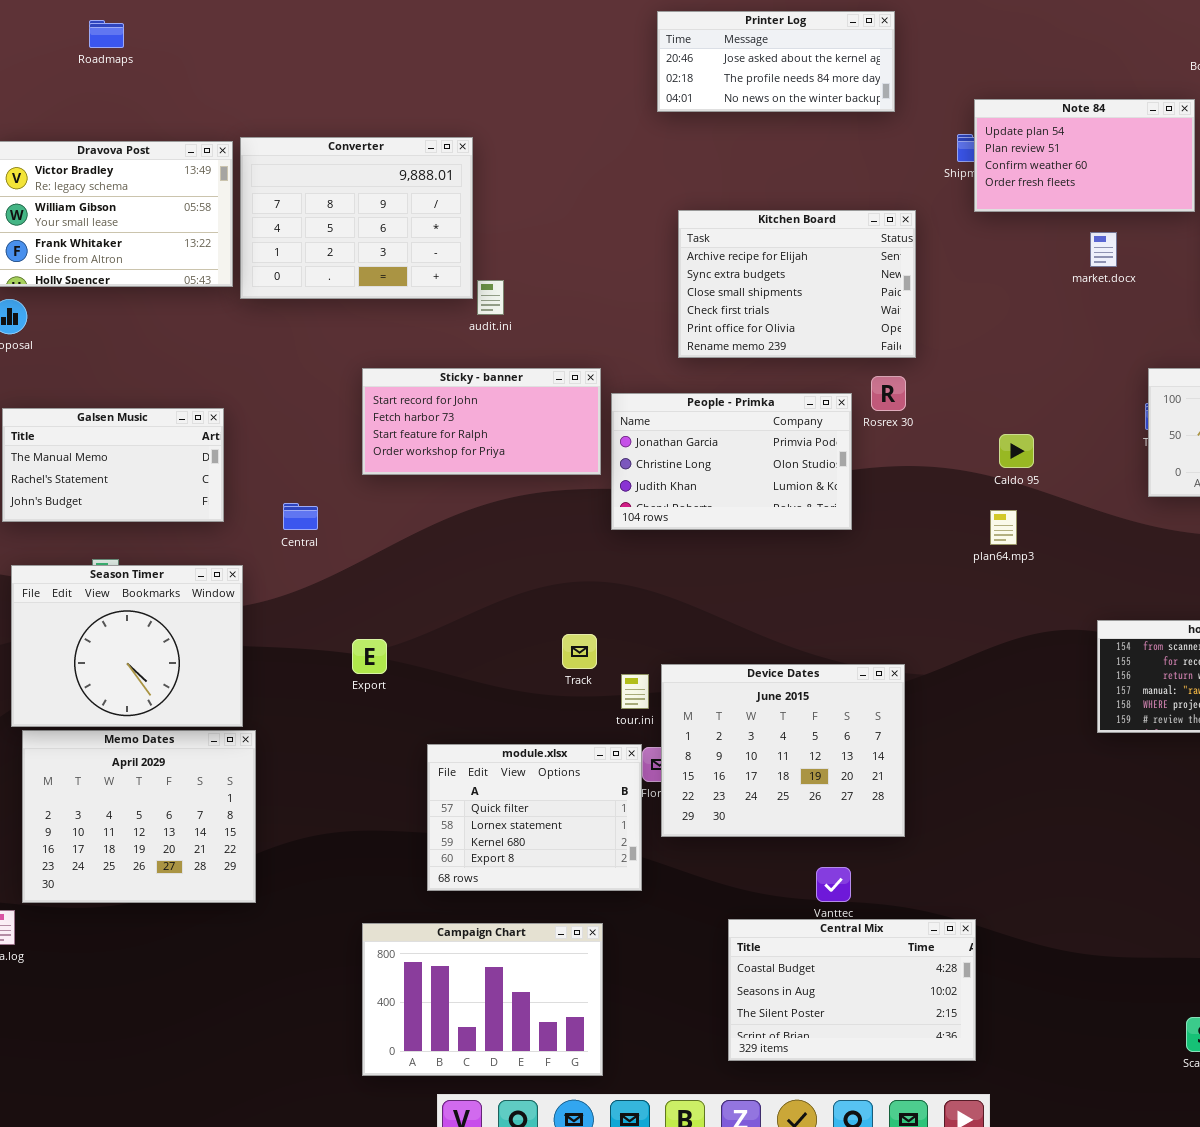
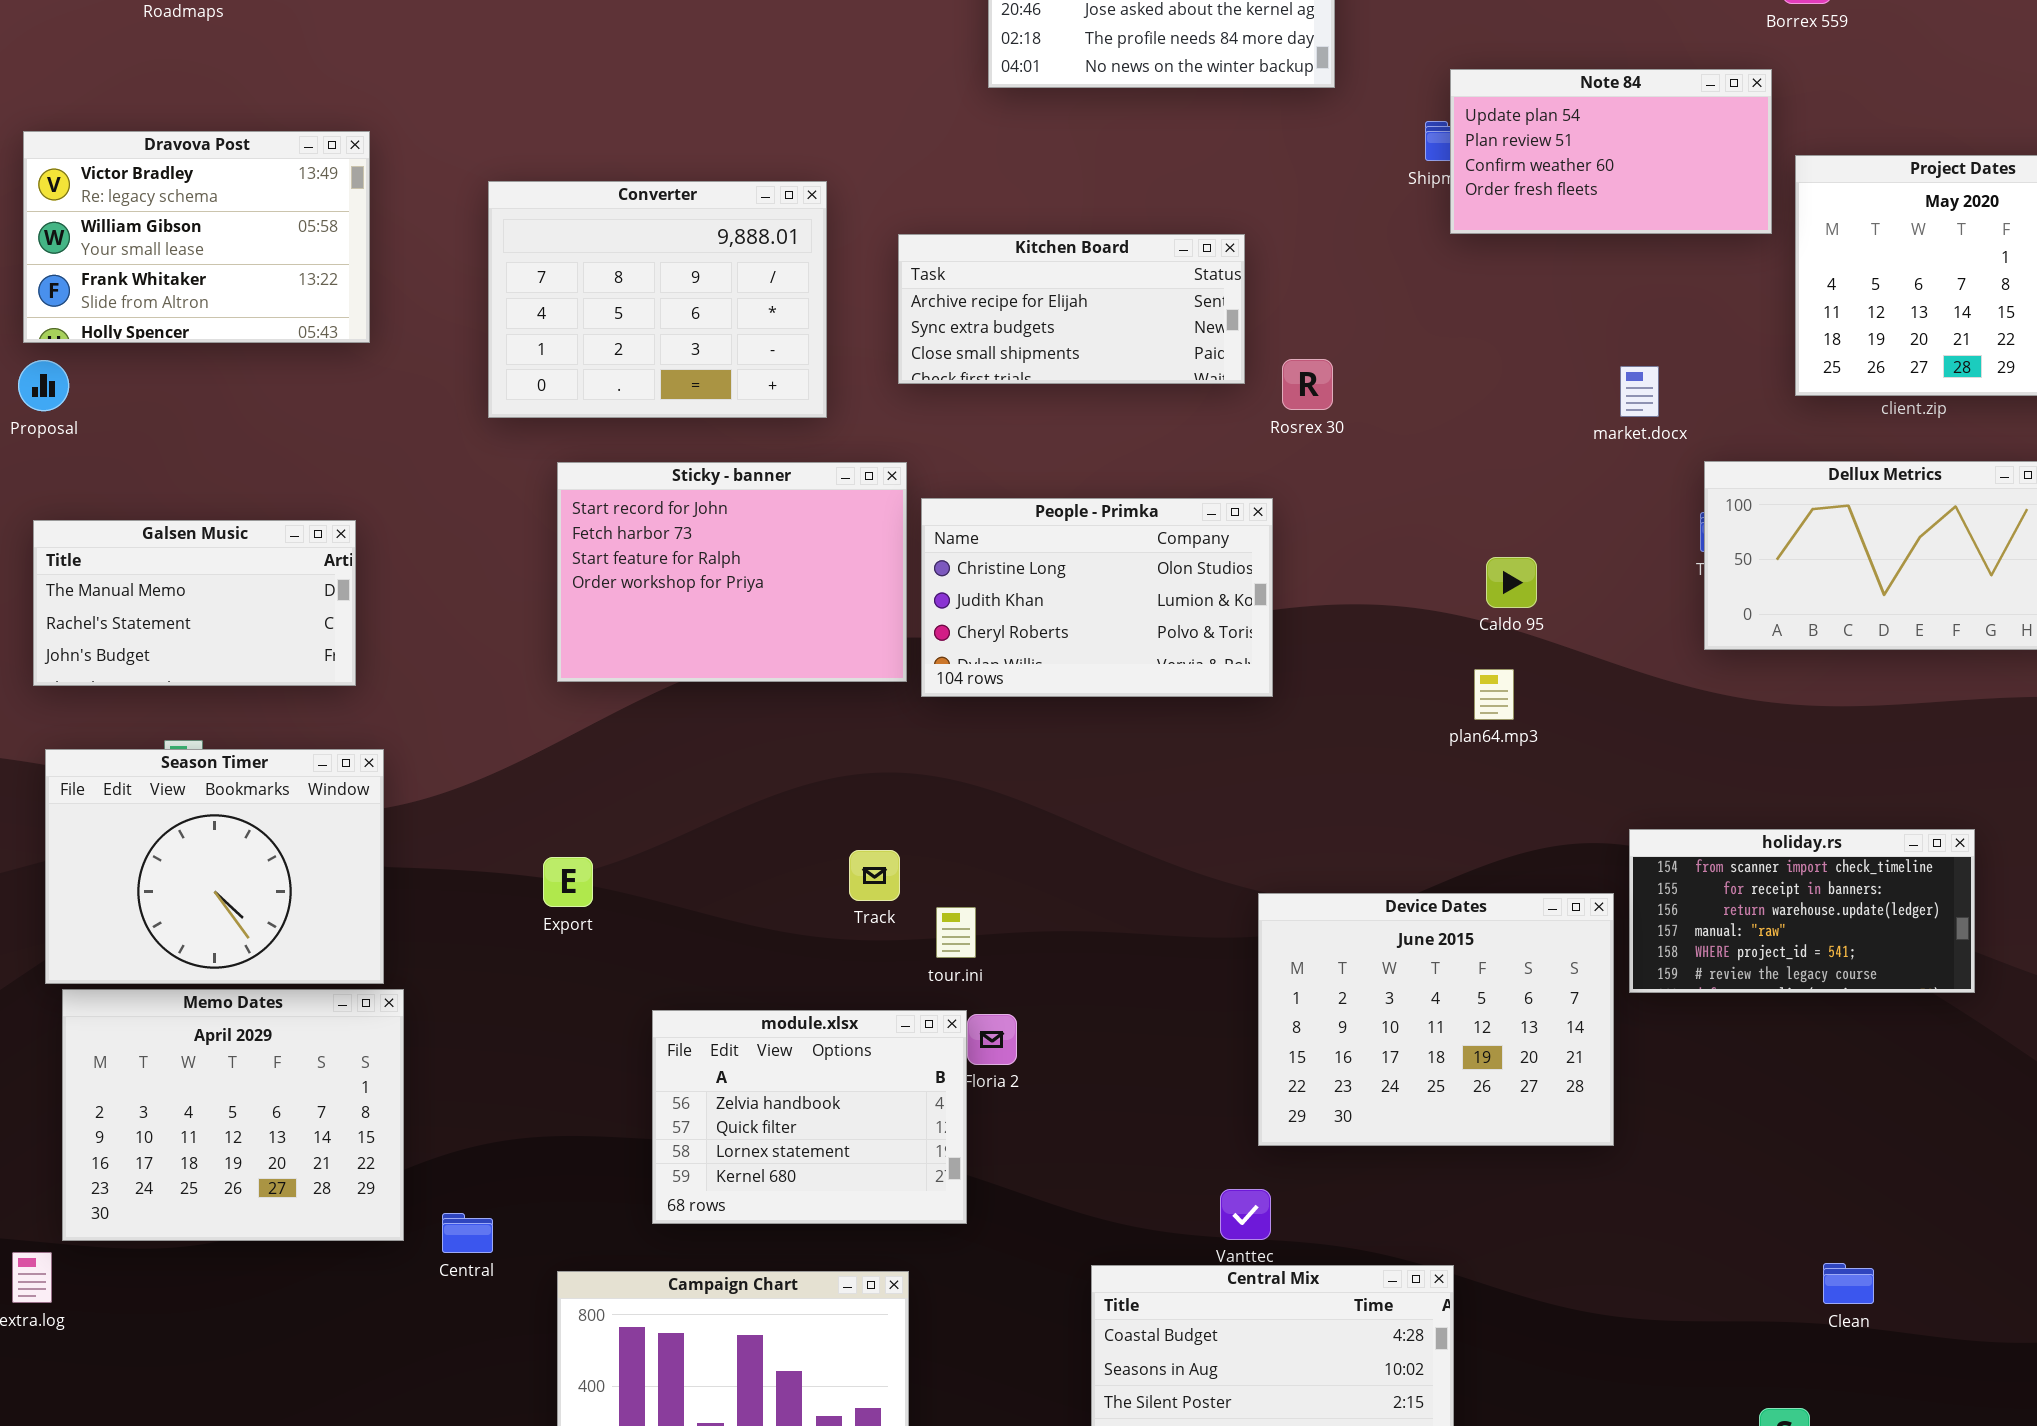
Converter: [240,137,473,299] -> [488,181,827,418], moved
Kitchen Board: [678,210,916,358] -> [898,234,1245,384], moved, resized
market.docx: [1090,232,1117,267] -> [1620,366,1659,417], moved
Sticky - banner: [362,368,601,475] -> [557,462,907,682], resized
Rosrex 30: [871,376,906,411] -> [1282,359,1333,410], moved
People - Primka: [611,393,852,530] -> [921,498,1273,697], scrolled down 1 row
Central: [283,503,318,530] -> [442,1213,493,1253], moved
Device Dates: [661,664,905,837] -> [1258,893,1614,1146], moved
module.xlsx: [427,744,642,891] -> [652,1010,967,1224], scrolled up 1 row

